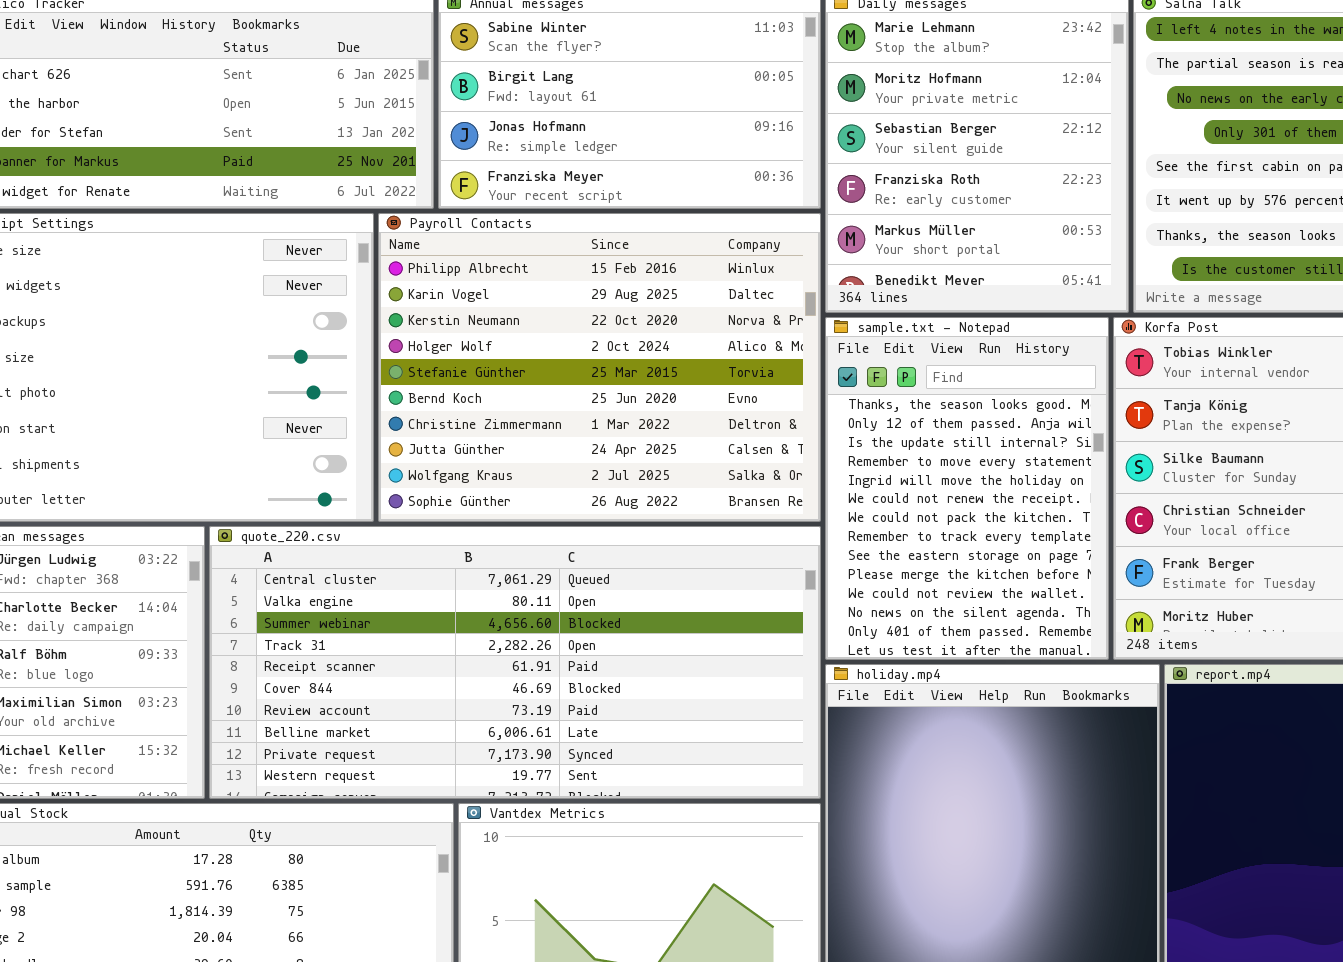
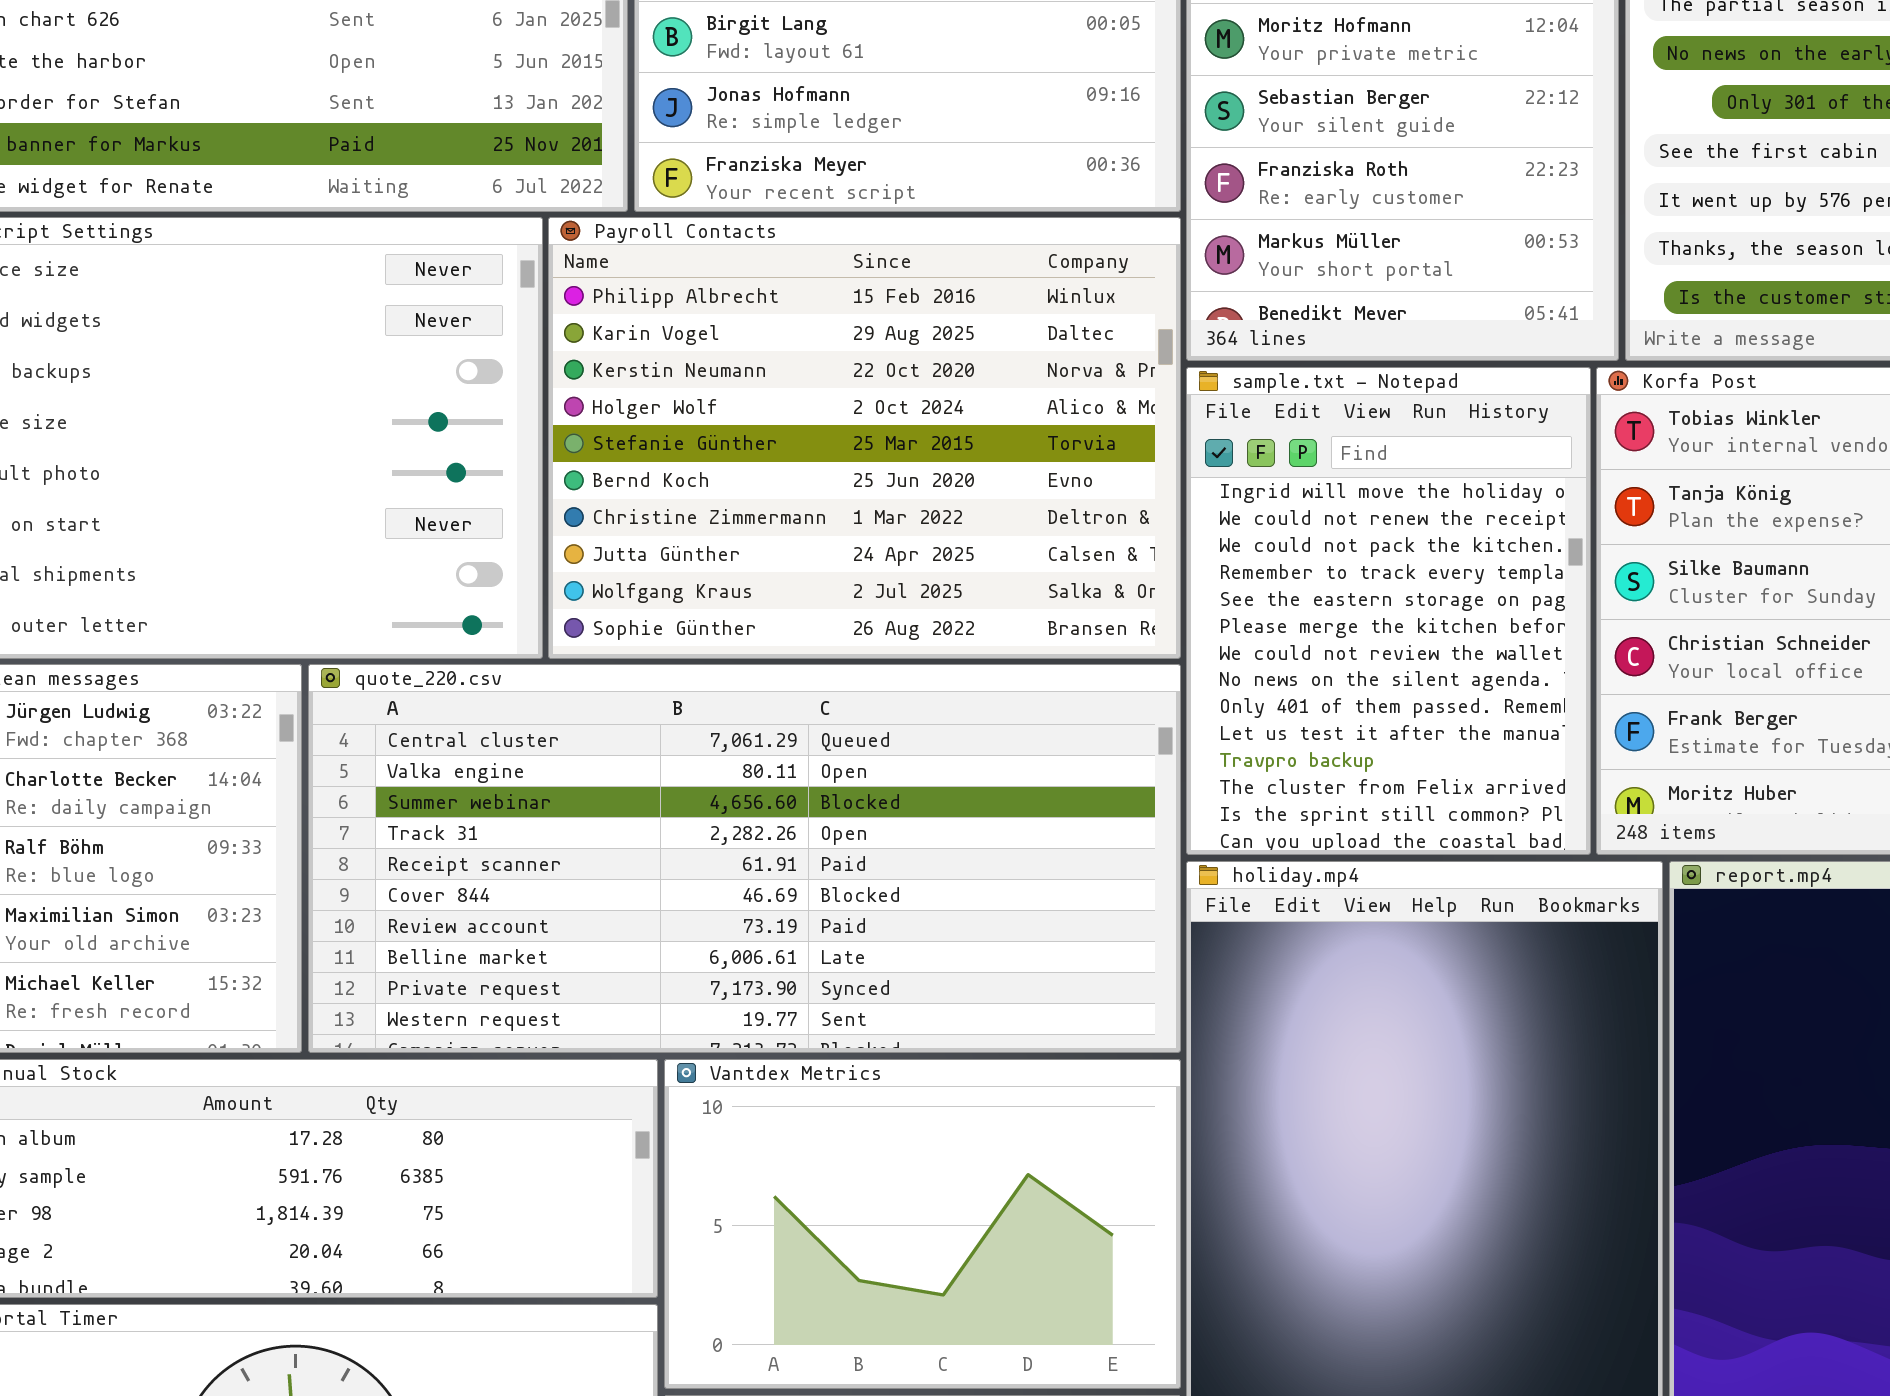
sample.txt - Notepad: [825,317,1109,660] -> [1186,367,1591,855], scrolled down 4 rows

